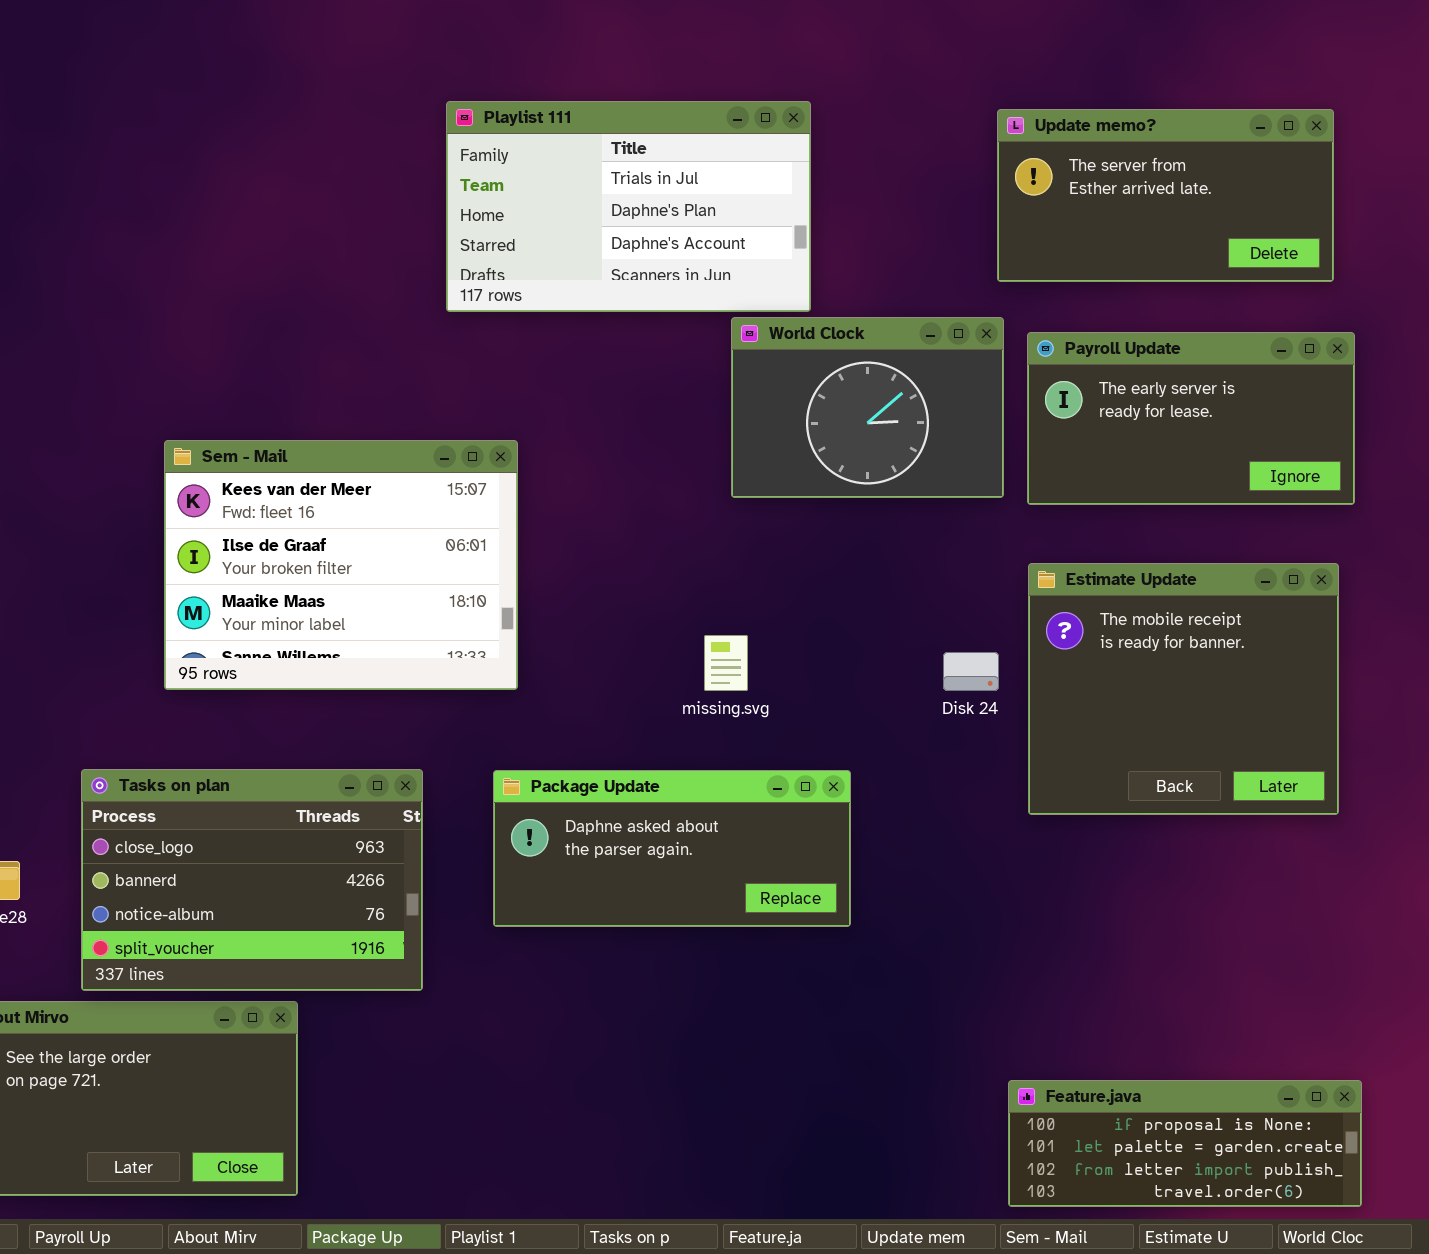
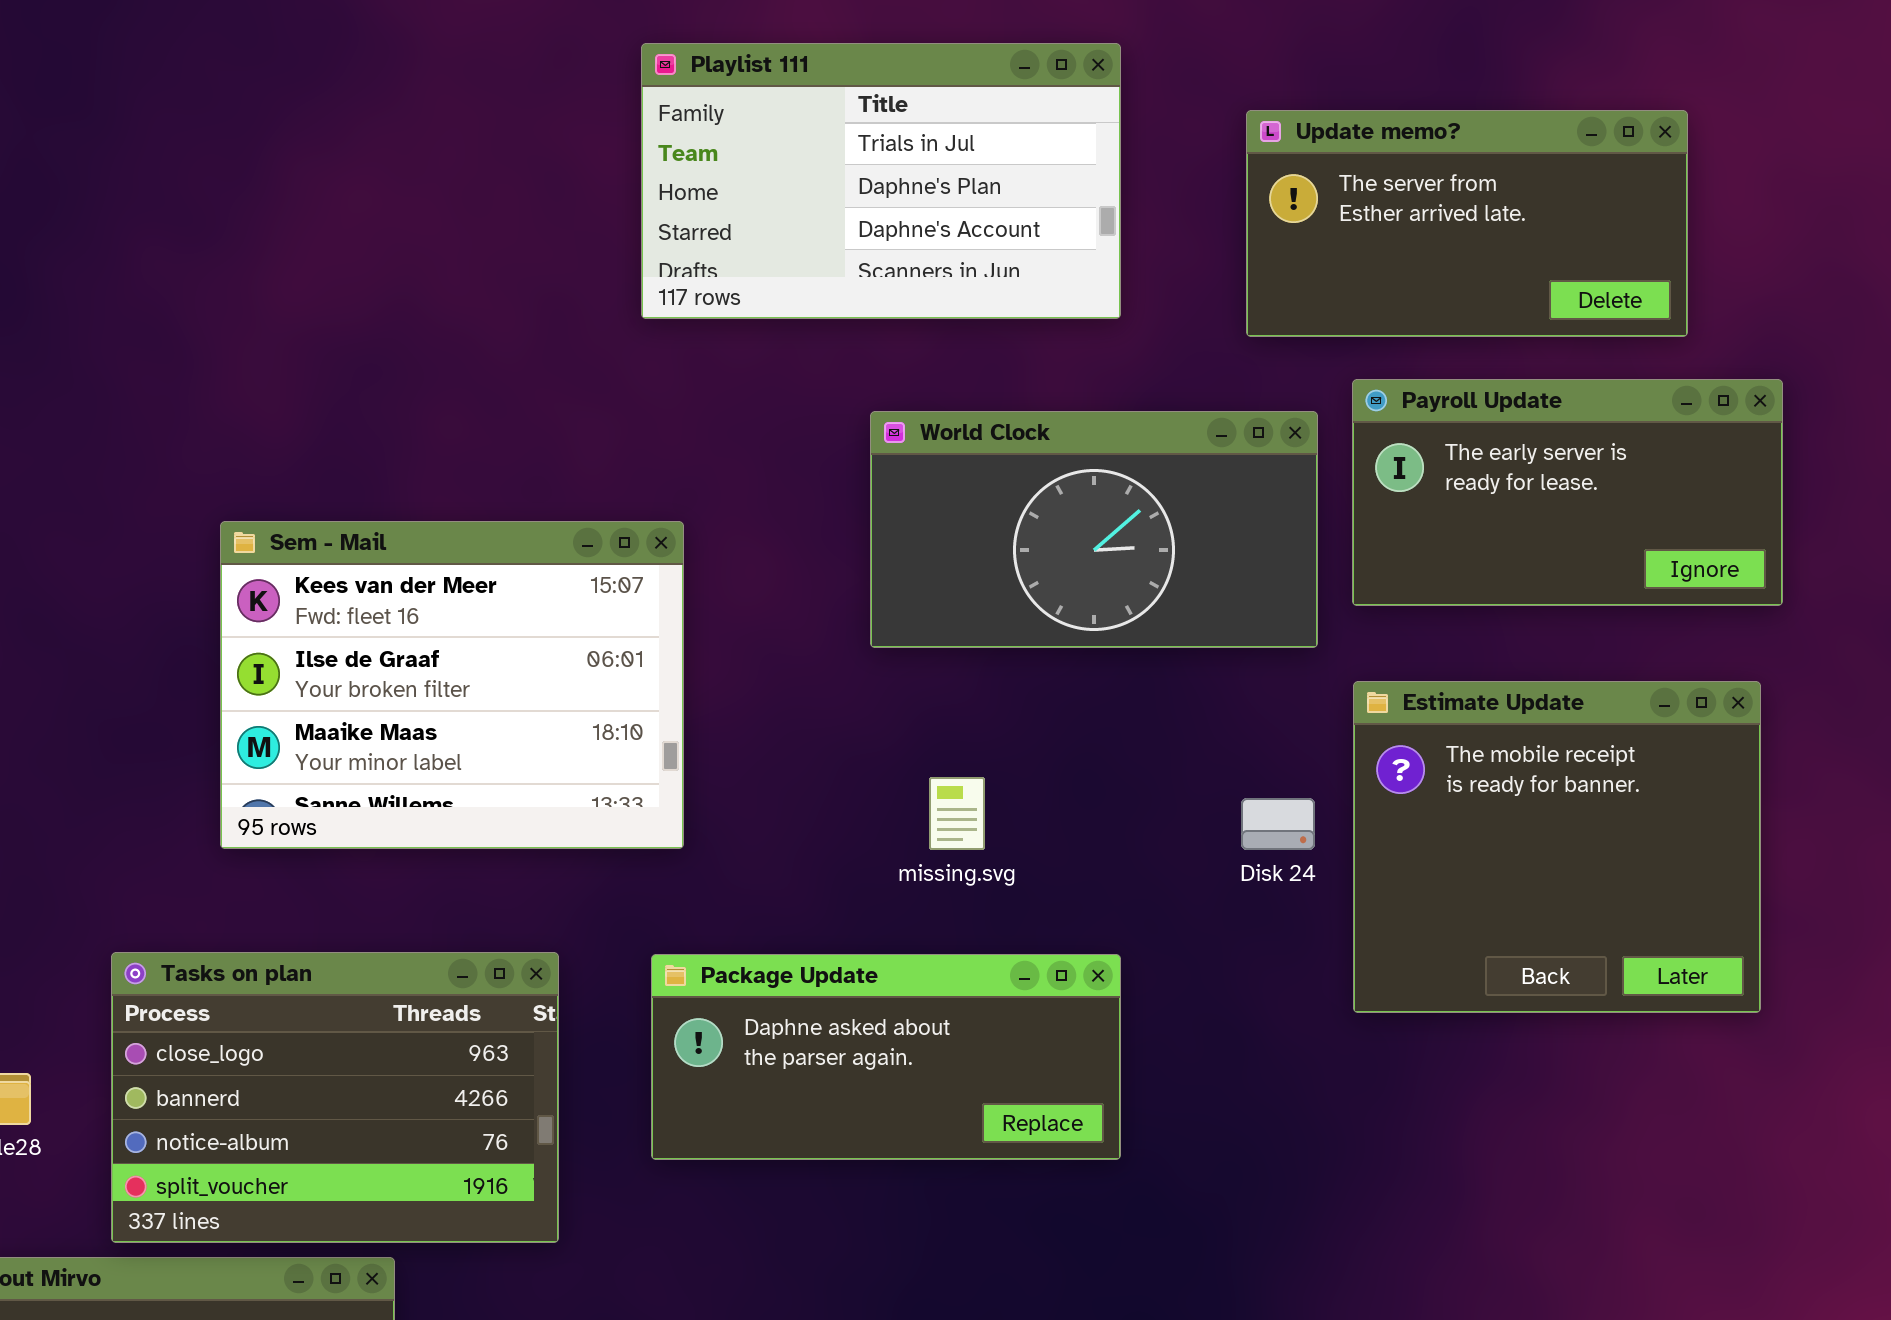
Playlist 111: [446,101,811,312] -> [641,43,1121,319], moved
Update memo?: [997,109,1334,282] -> [1246,110,1688,337], moved
World Clock: [731,317,1004,498] -> [870,411,1318,648], moved, resized

